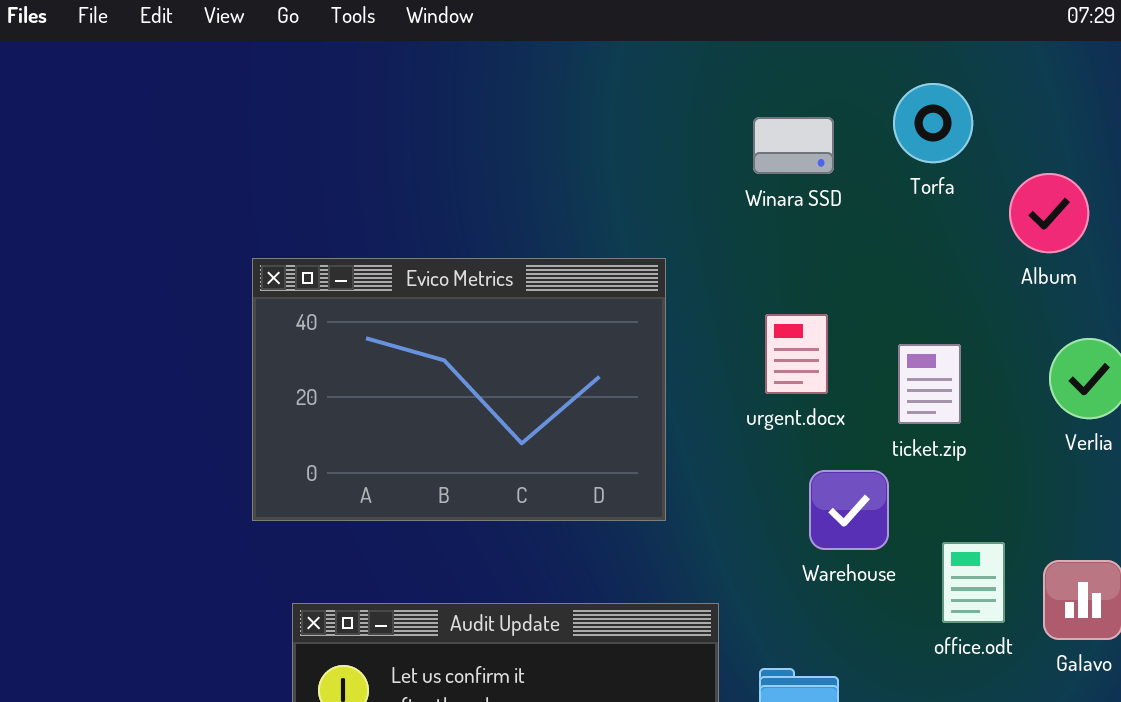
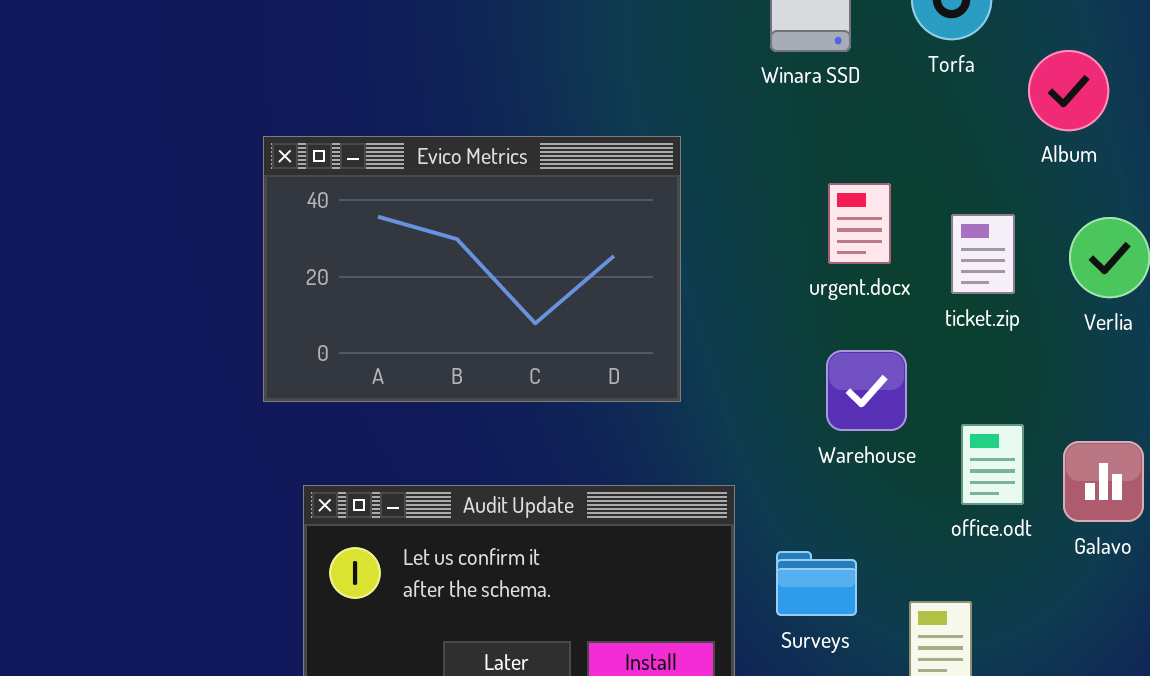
urgent.docx: [765,314,828,394] -> [828,183,891,264], moved
ticket.zip: [898,344,961,424] -> [951,214,1015,294], moved

